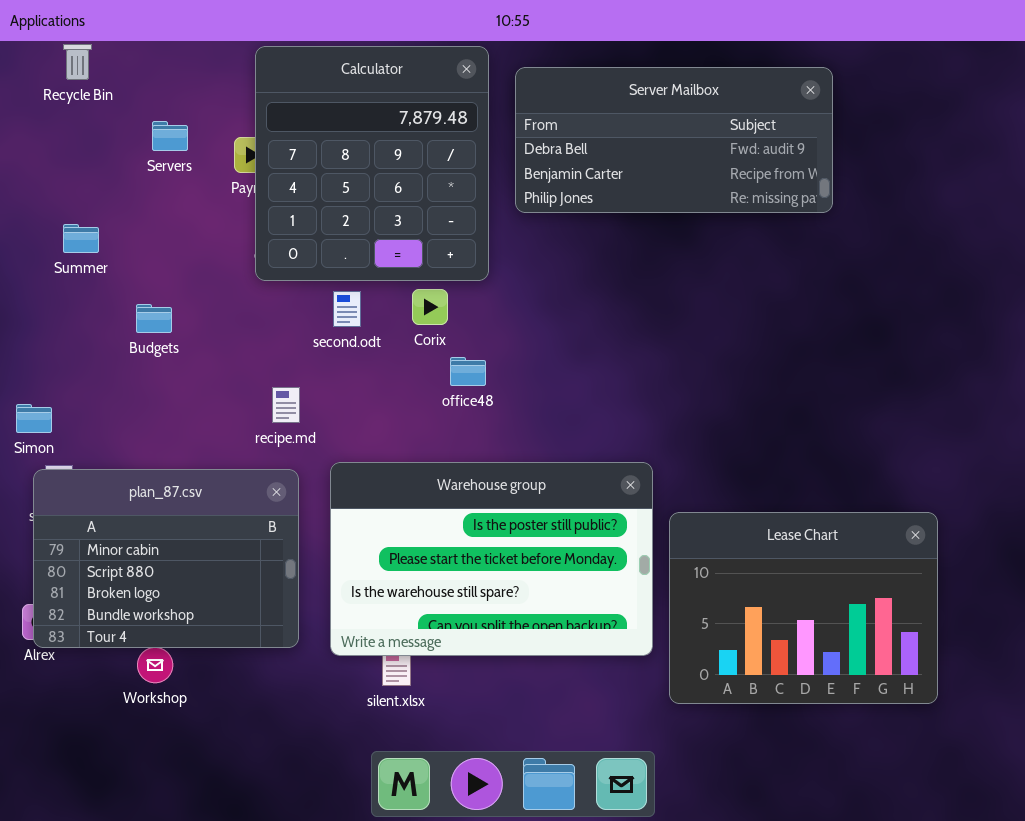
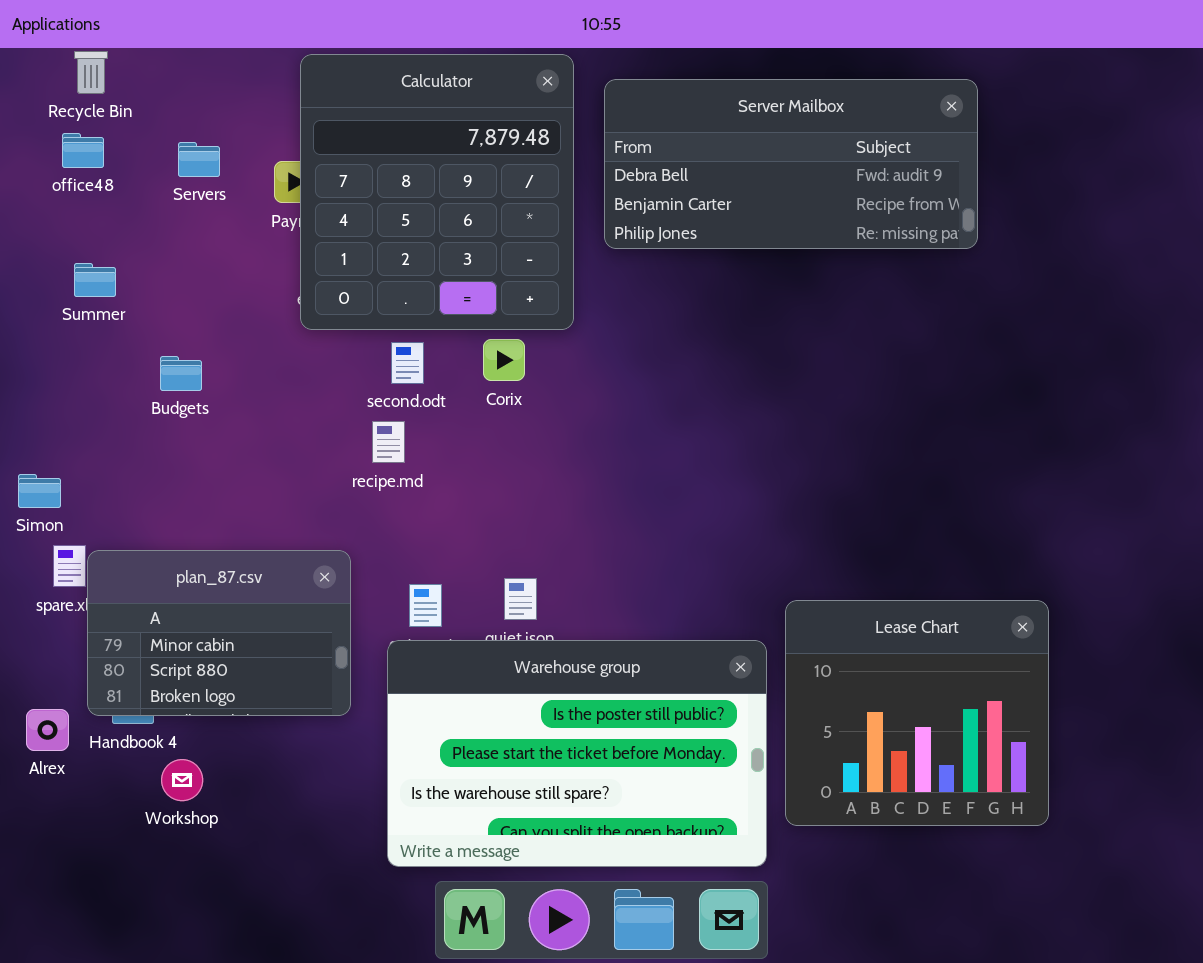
office48: [450,357,486,386] -> [62,133,104,168], moved
recipe.md: [272,387,300,423] -> [372,421,405,463], moved
Warehouse group: [330,462,653,656] -> [387,640,767,867], moved
plan_87.csv: [33,469,299,648] -> [87,550,351,716], resized
Lease Chart: [669,512,938,704] -> [785,600,1049,826], resized

